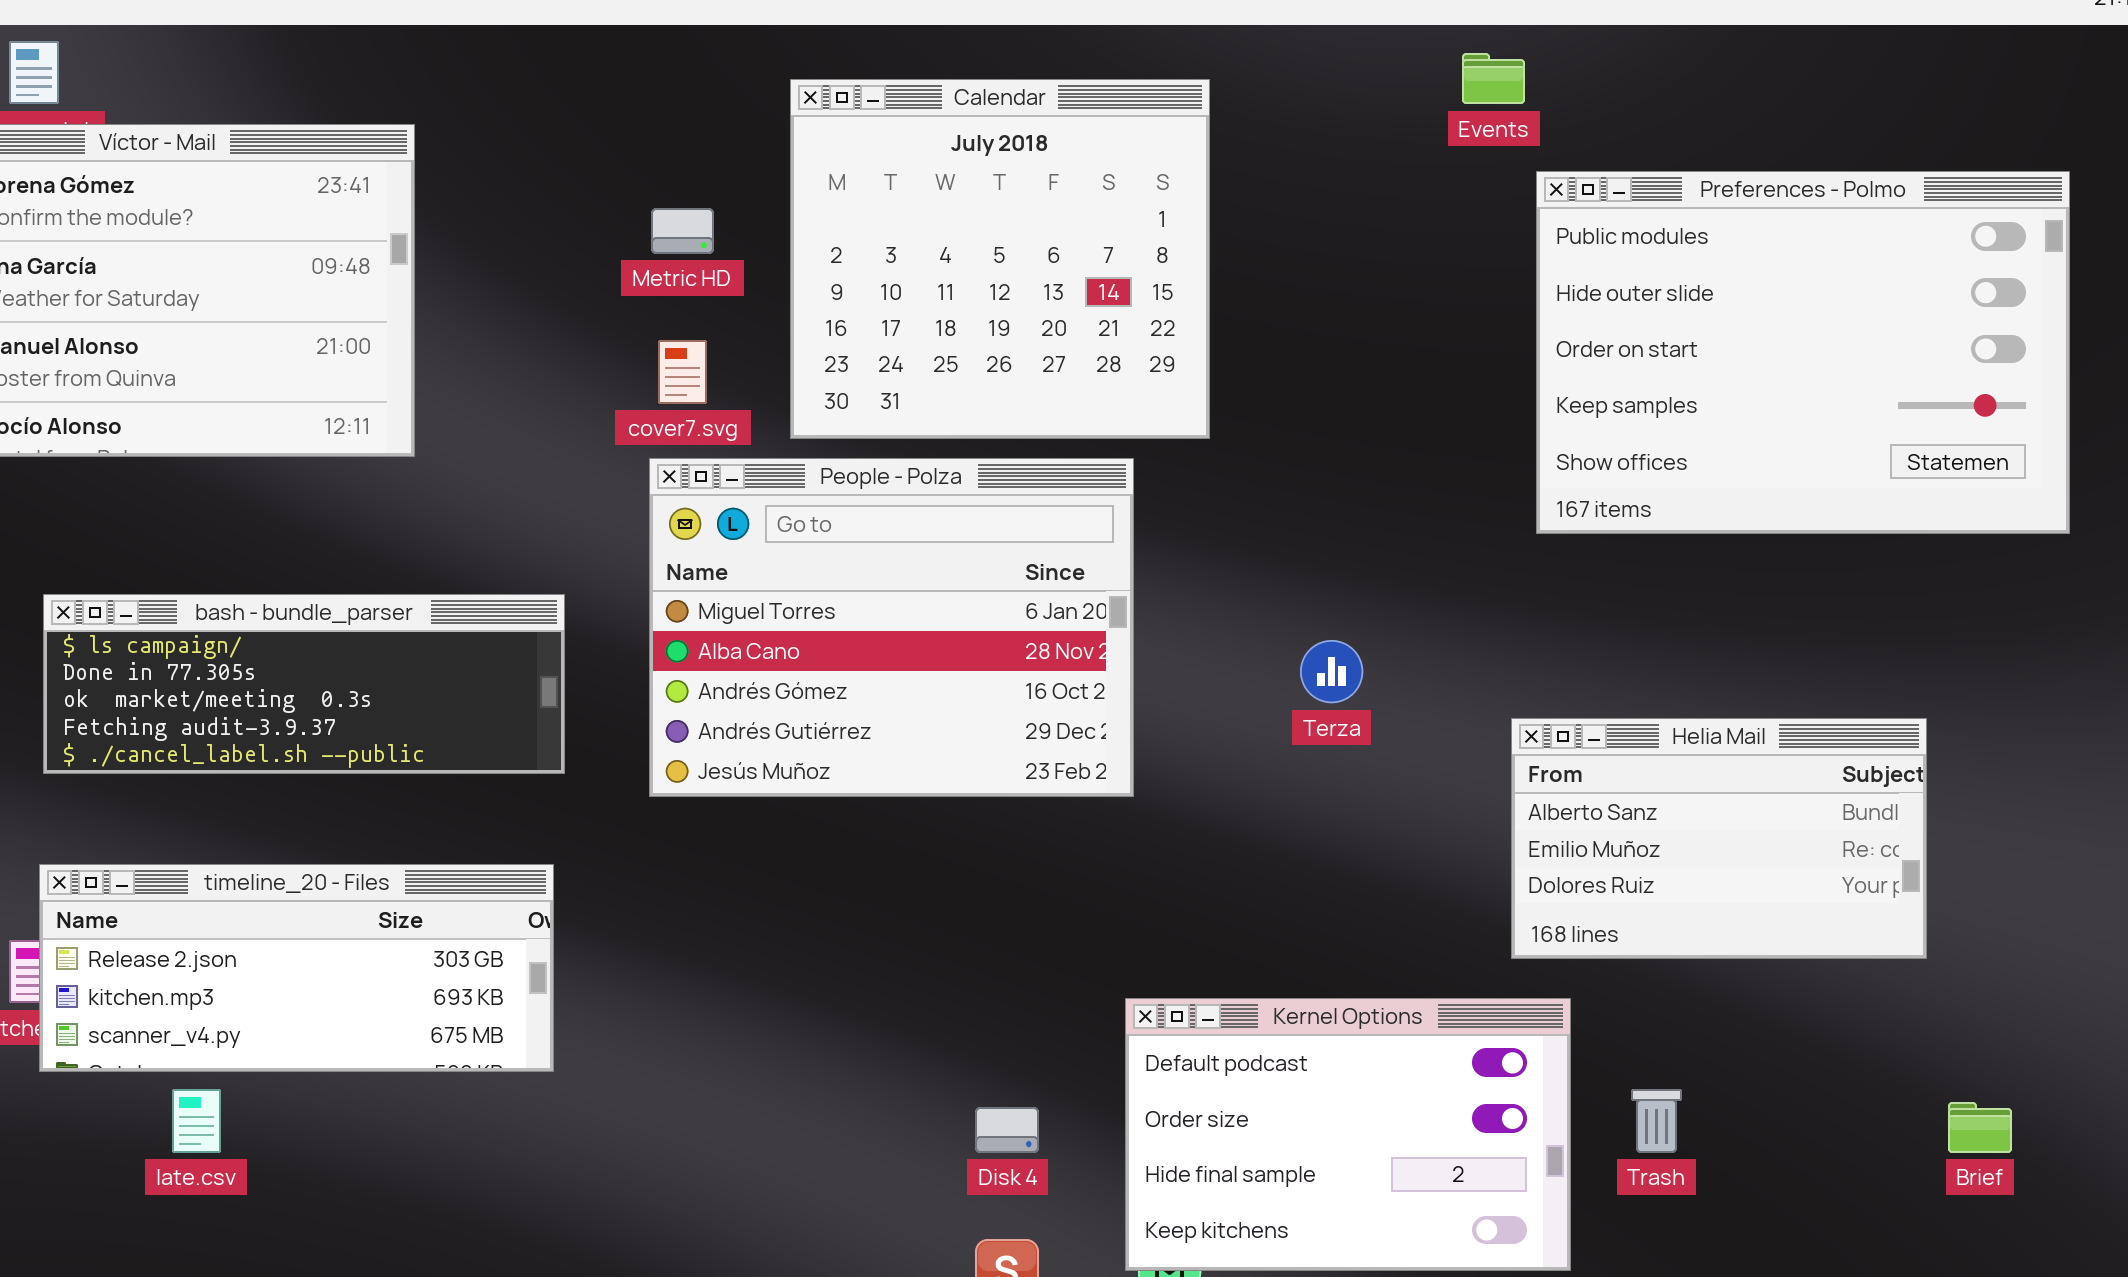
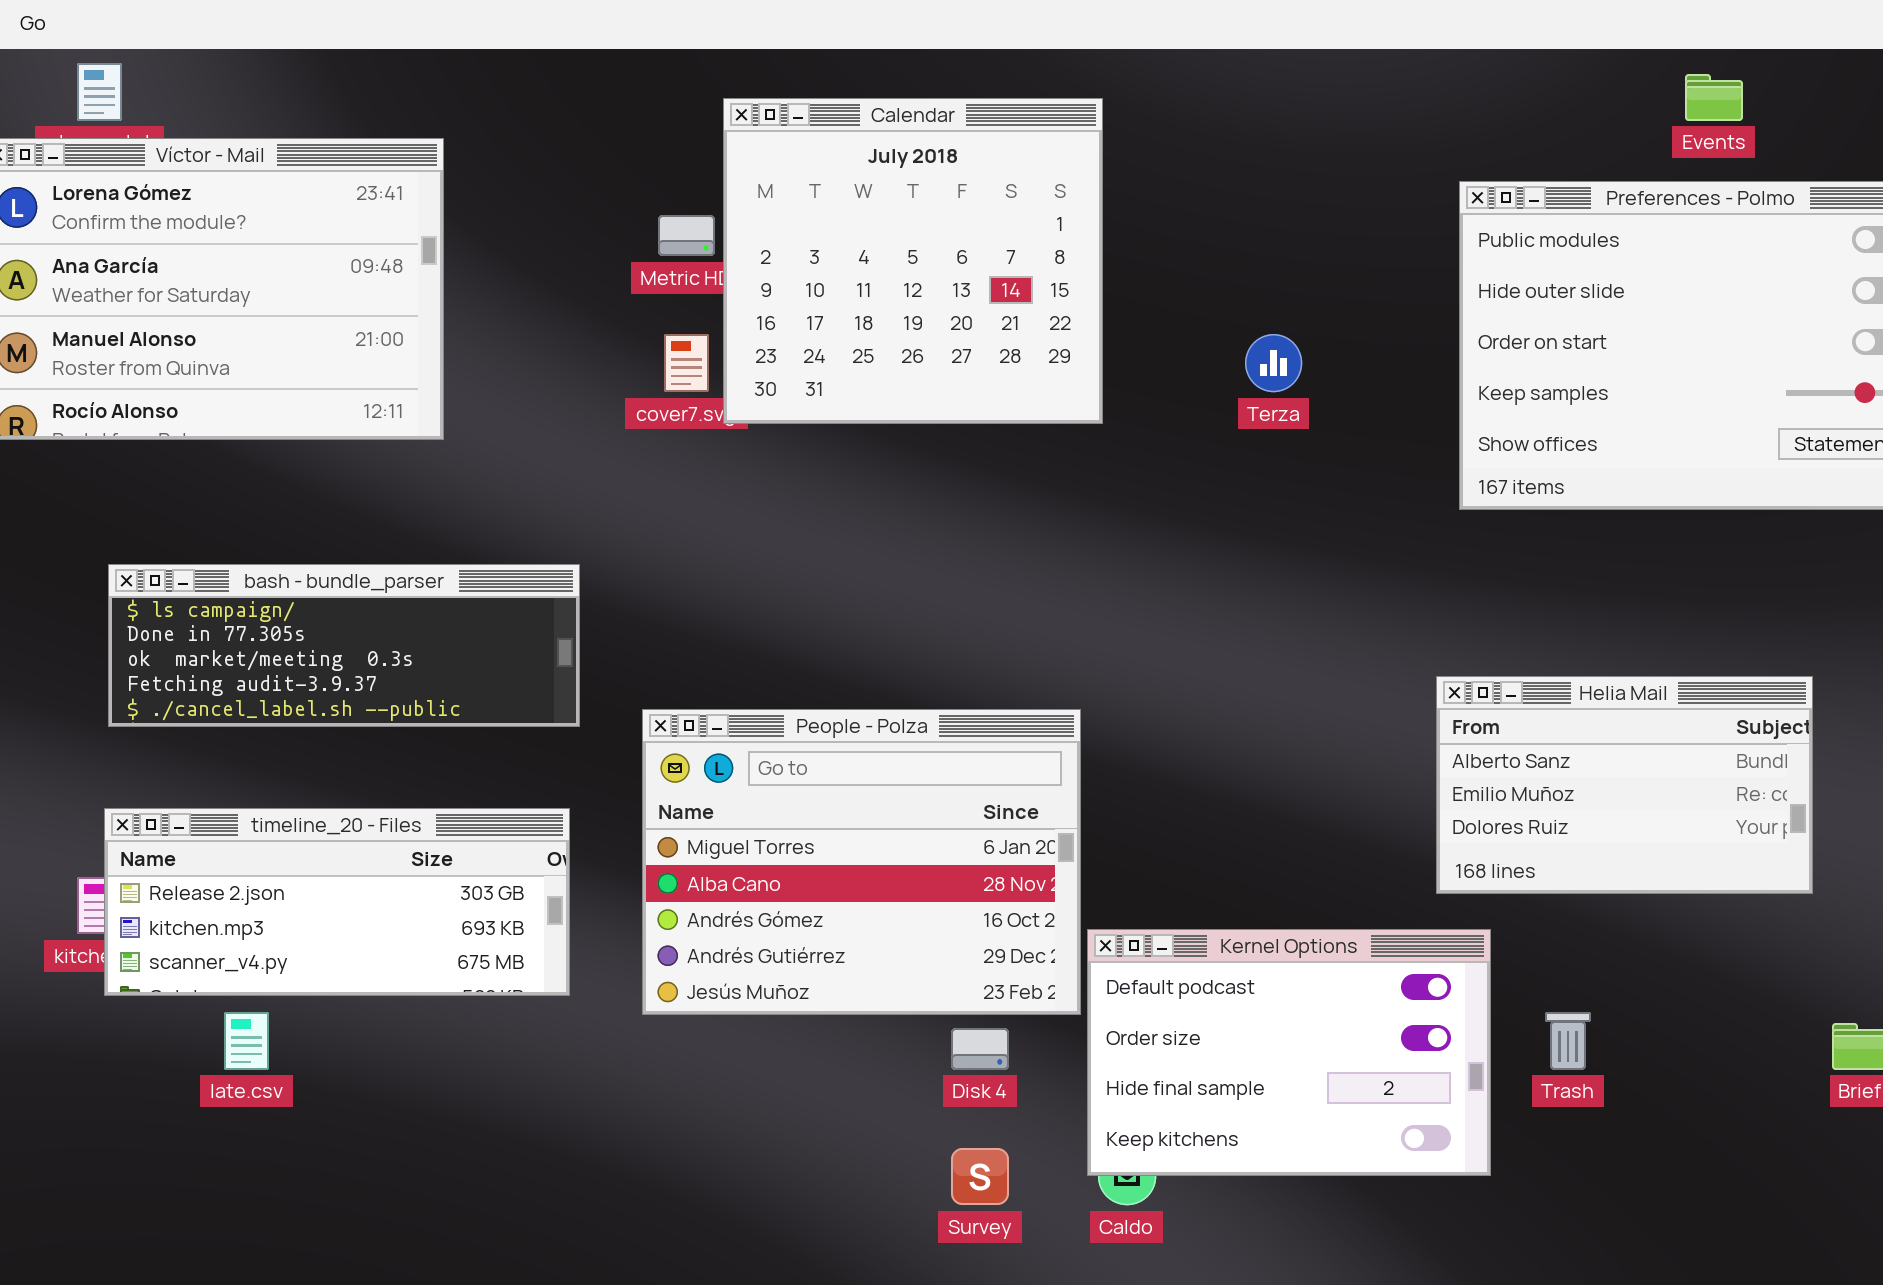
Events: [1462,53,1525,104] -> [1685,74,1743,121], moved
Calendar: [790,79,1210,439] -> [723,98,1103,424], moved
People - Polza: [649,458,1134,797] -> [642,709,1081,1015], moved
Terza: [1300,640,1363,703] -> [1245,334,1302,392], moved

